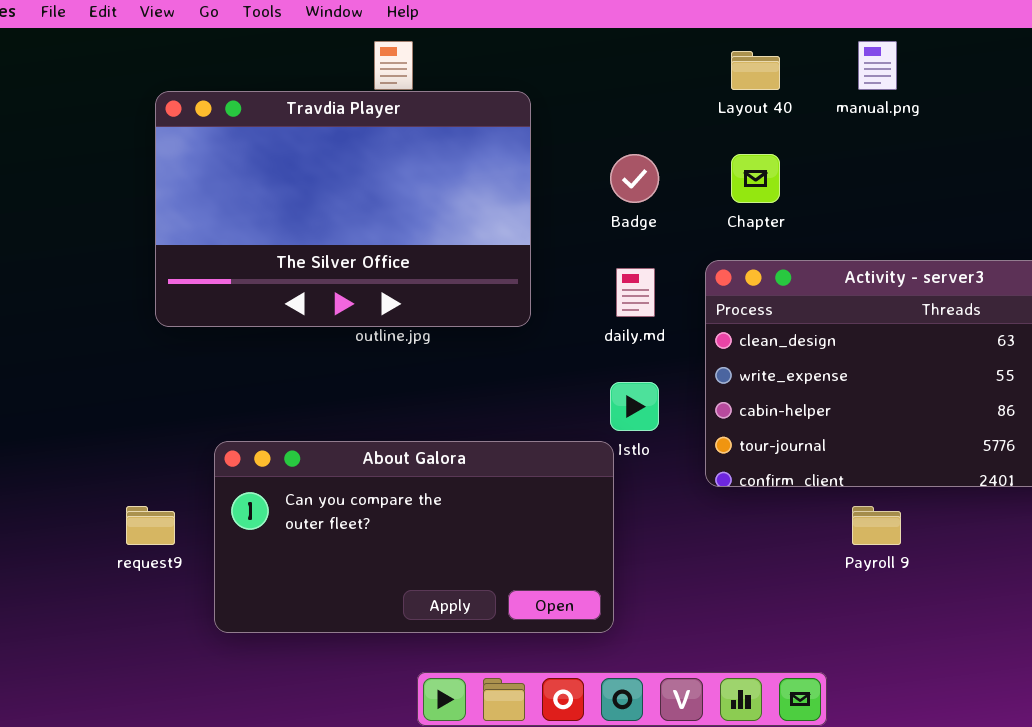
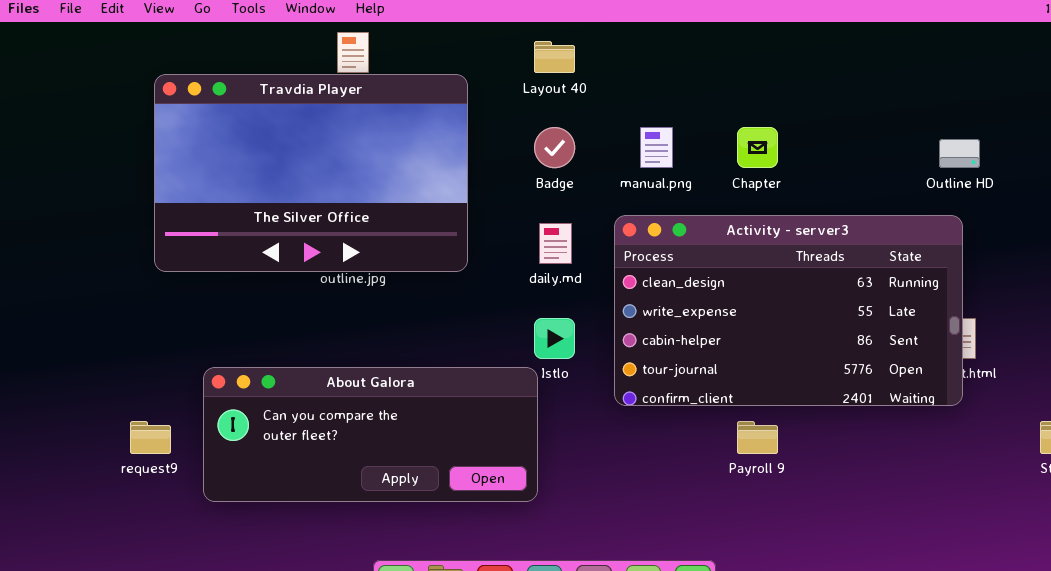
manual.png: [858,41,897,90] -> [640,127,673,168], moved
Layout 40: [731,51,780,90] -> [534,41,575,73], moved
Chapter: [731,154,780,203] -> [737,127,778,168], moved
About Galora: [214,441,614,633] -> [203,367,538,502], resized

